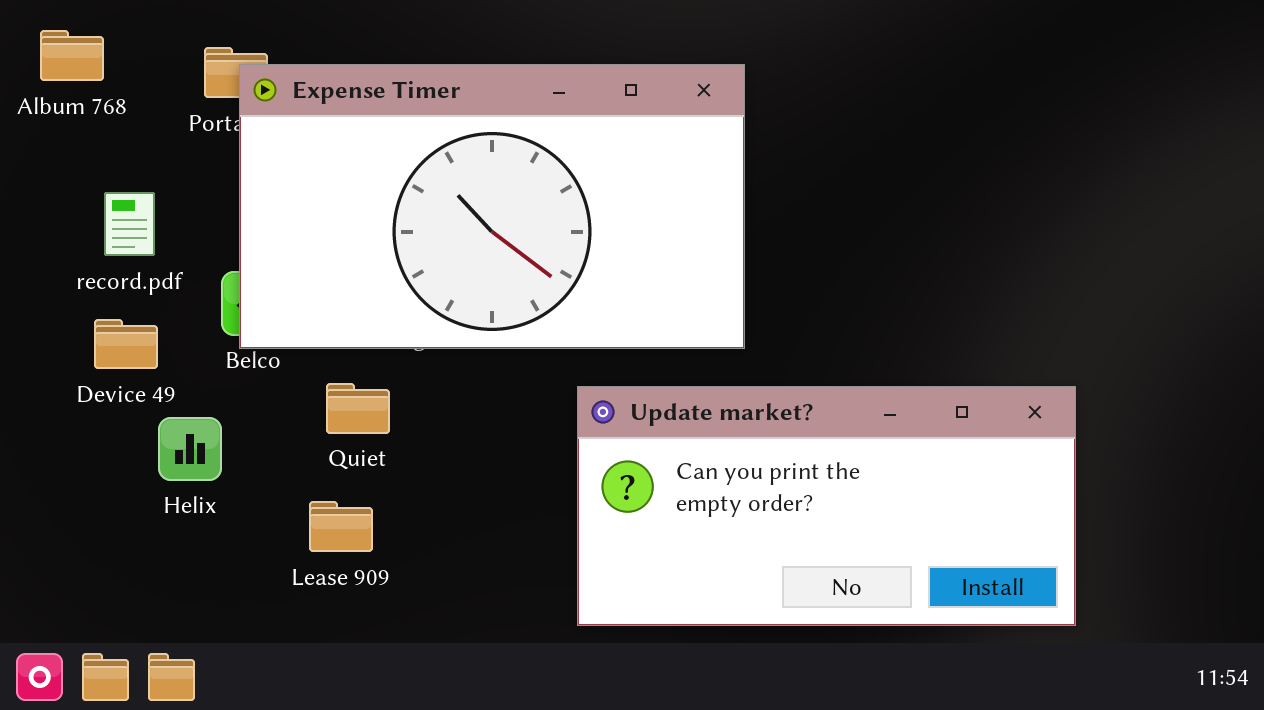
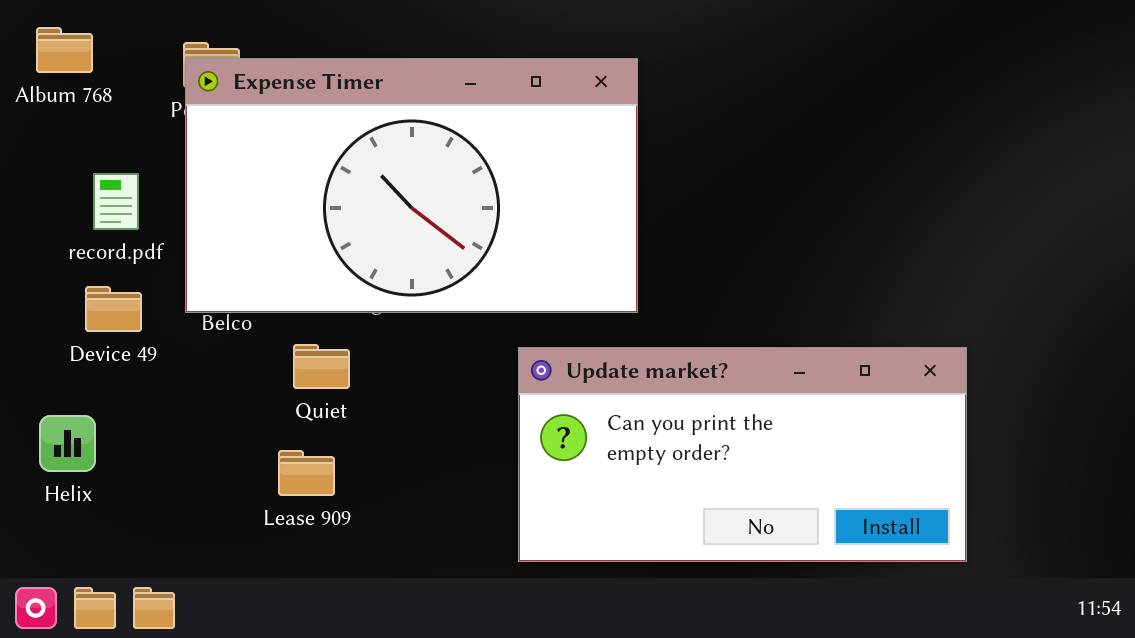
Expense Timer: [239,64,745,349] -> [185,58,638,313], moved
Helix: [158,417,222,481] -> [39,415,96,472], moved

